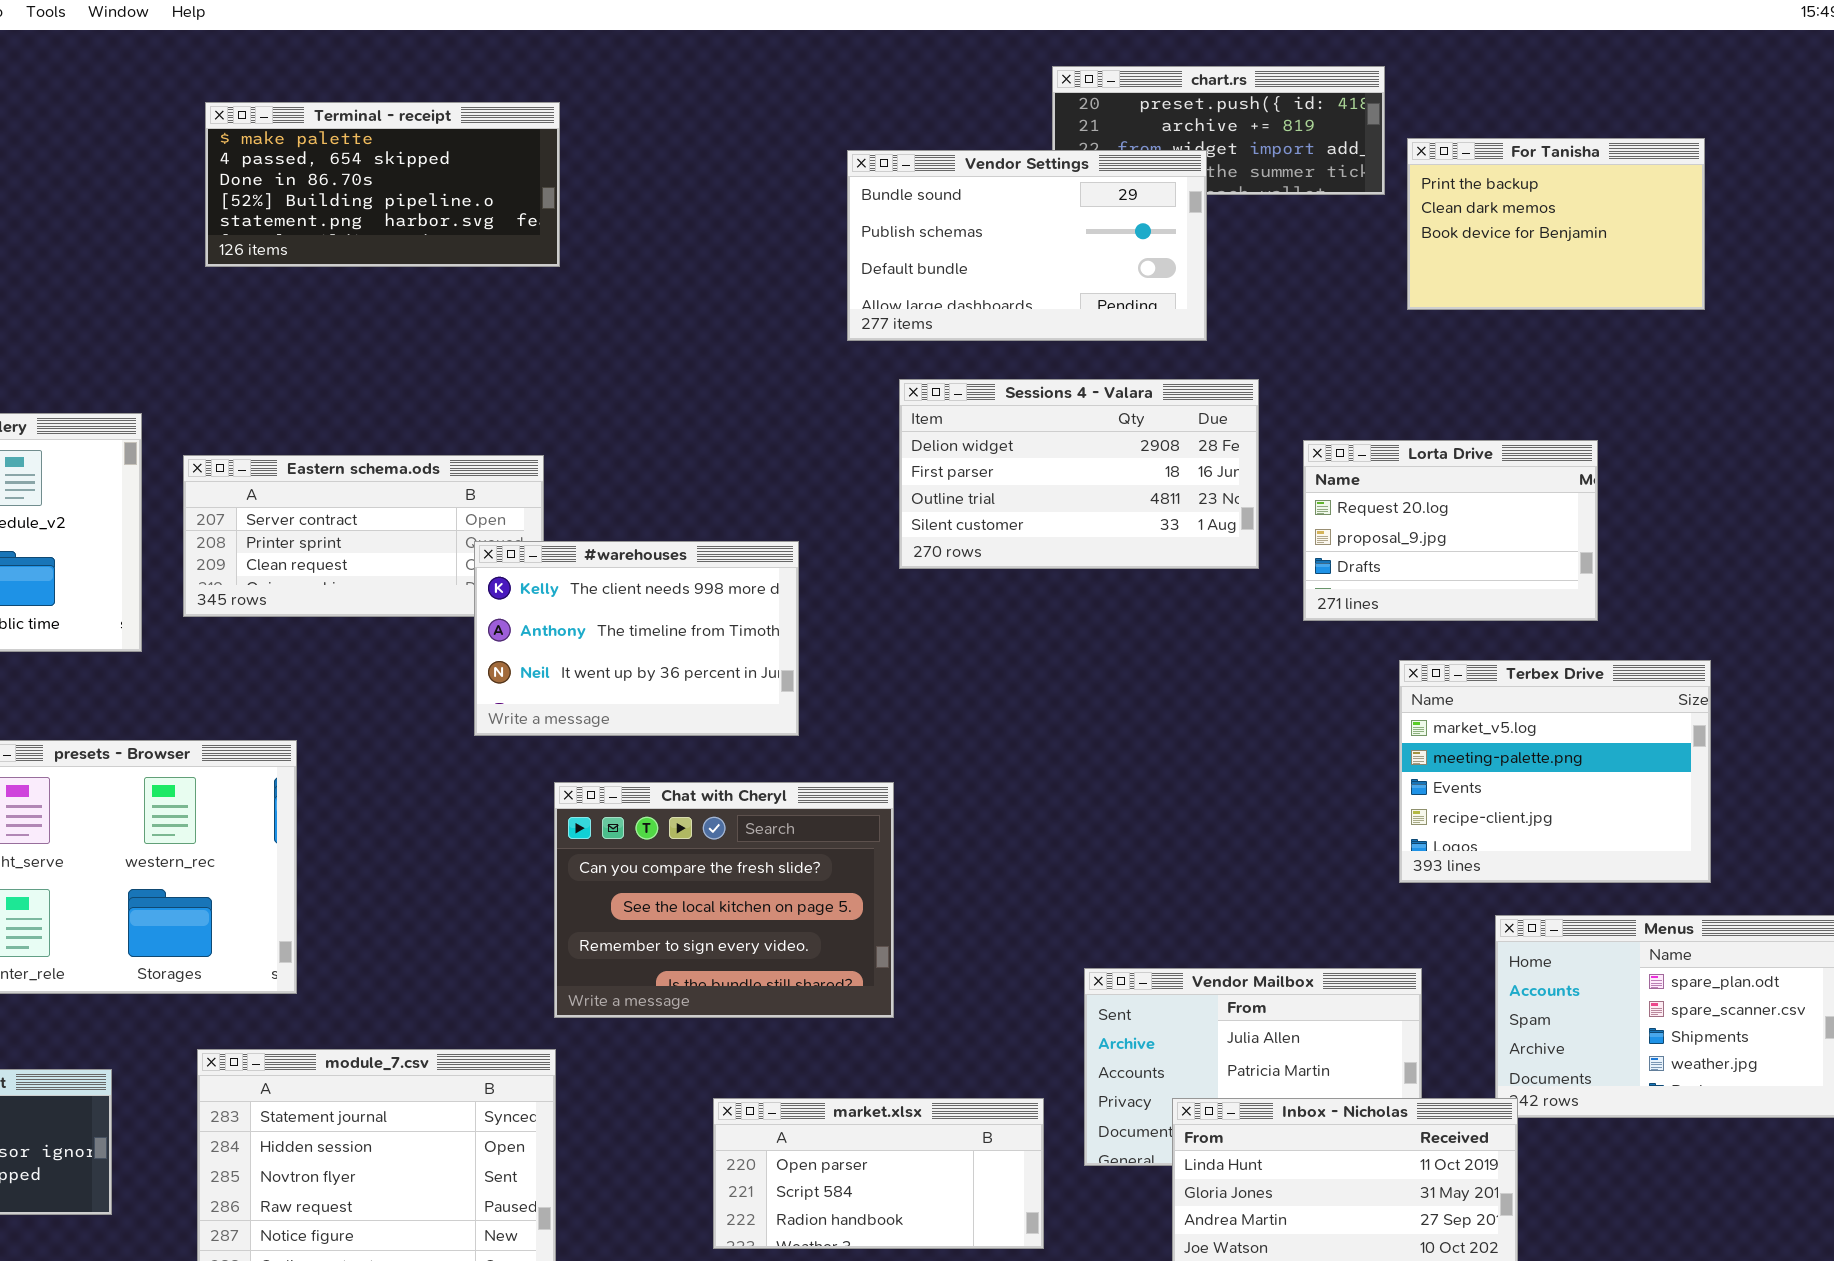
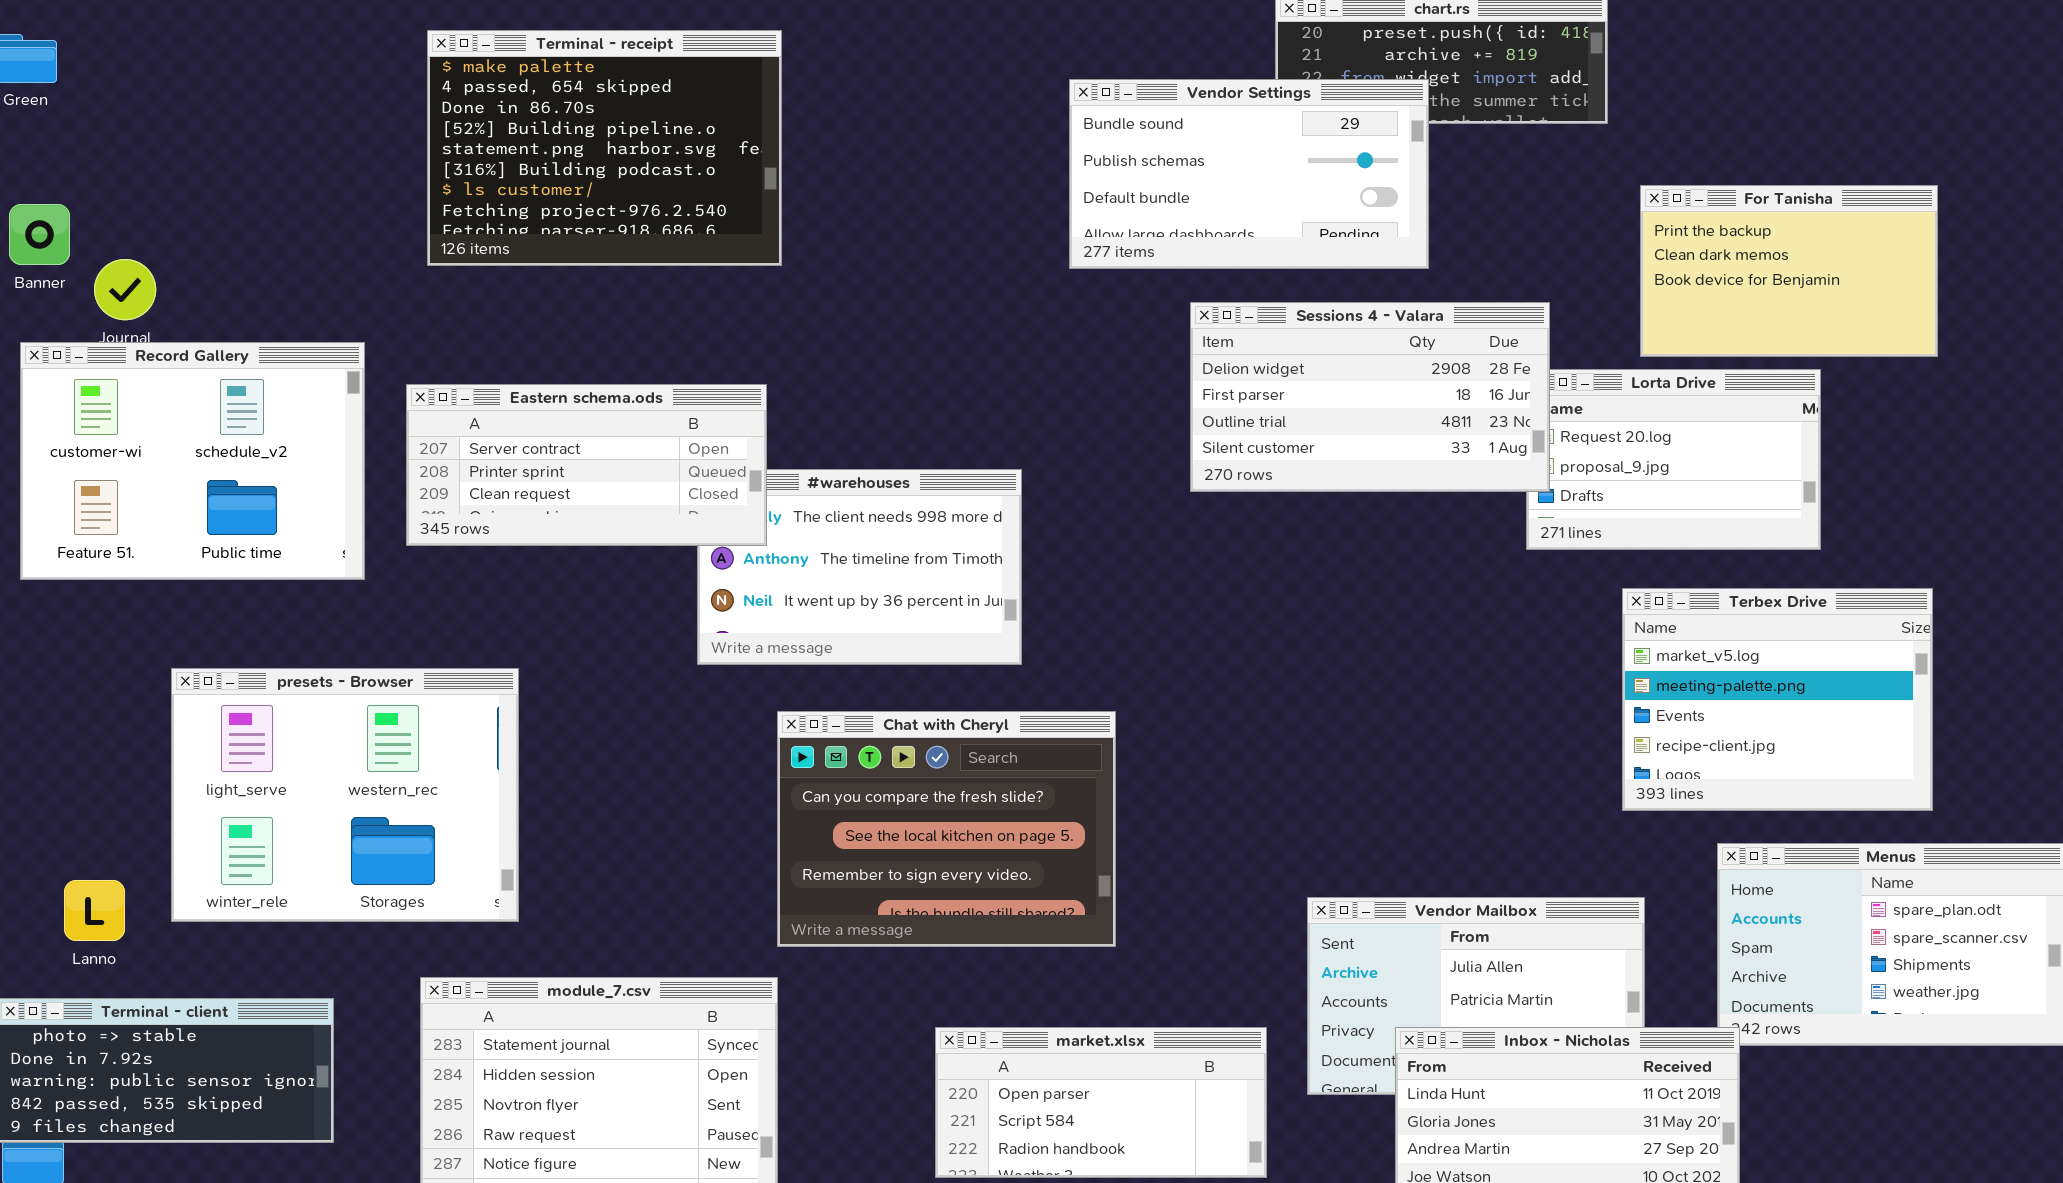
Terminal - receipt: [205,102,560,267] -> [427,30,782,266], resized
For Tanisha: [1407,138,1705,310] -> [1640,185,1938,357], moved
Sessions 4 - Valara: [899,379,1259,569] -> [1190,302,1550,492], moved
Eastern schema.ods: [183,455,544,617] -> [406,384,767,546], raised

